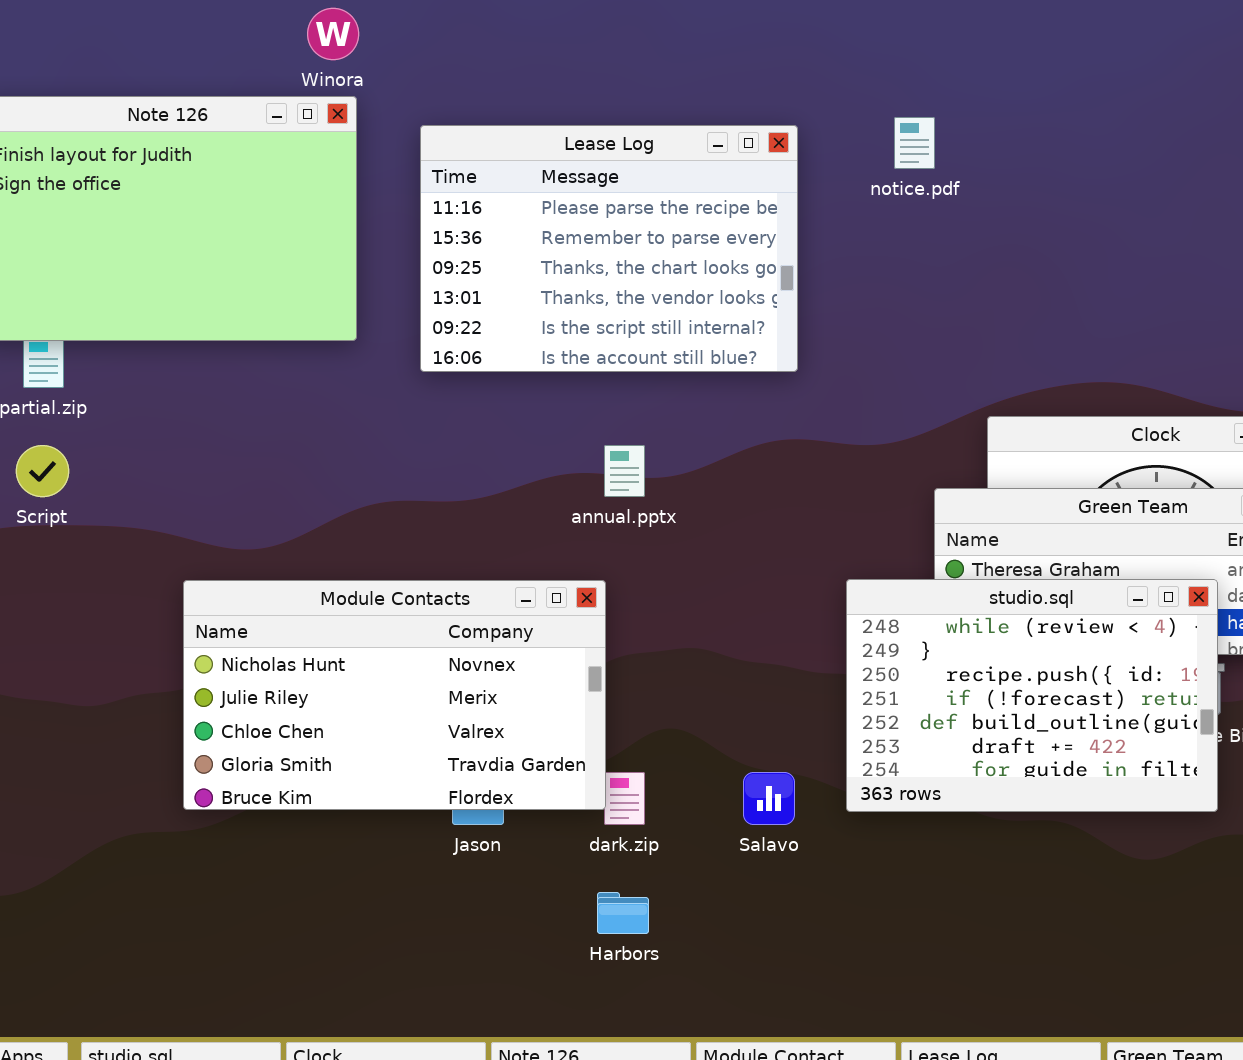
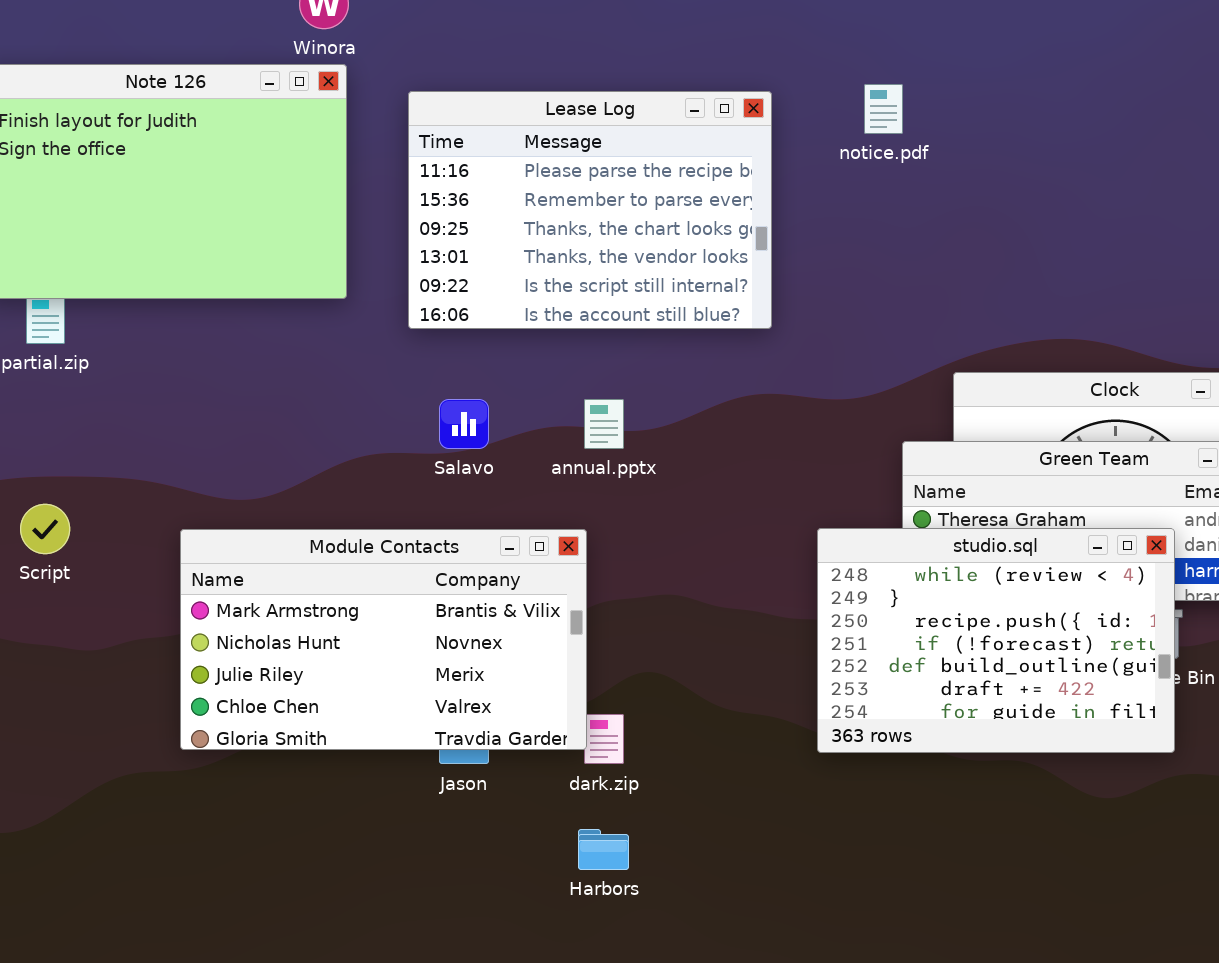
Script: [16,445,69,497] -> [20,504,70,554], moved
Module Contacts: [183,580,606,810] -> [180,529,587,750], scrolled up 1 row
Salavo: [743,772,795,825] -> [439,399,489,449], moved

